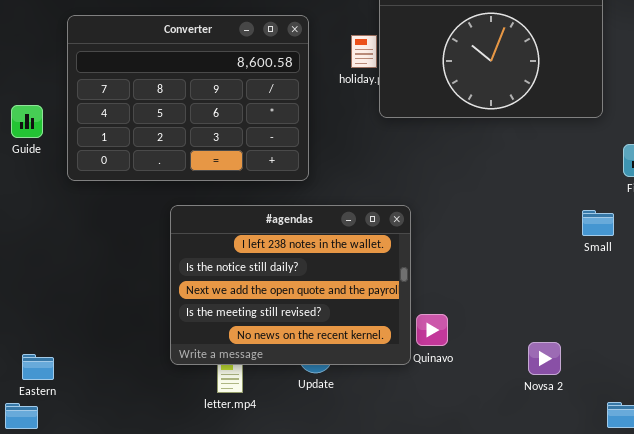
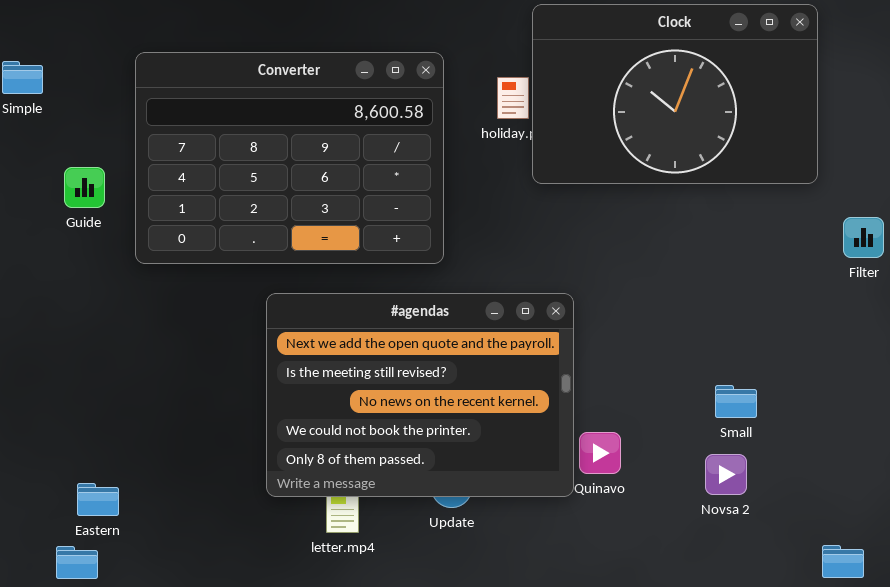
#agendas: [170,205,411,365] -> [266,293,574,497], scrolled down 2 rows
Small: [582,210,614,236] -> [715,385,757,418], moved
Novsa 2: [528,342,561,375] -> [705,454,747,495], moved

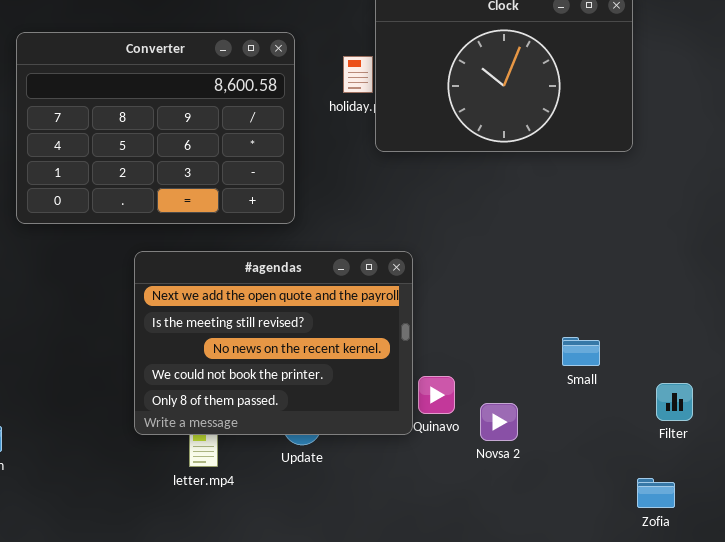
Filter: [843,217,884,258] -> [656,383,693,421], moved
Small: [715,385,757,418] -> [562,337,600,366], moved
Novsa 2: [705,454,747,495] -> [480,403,518,441], moved

